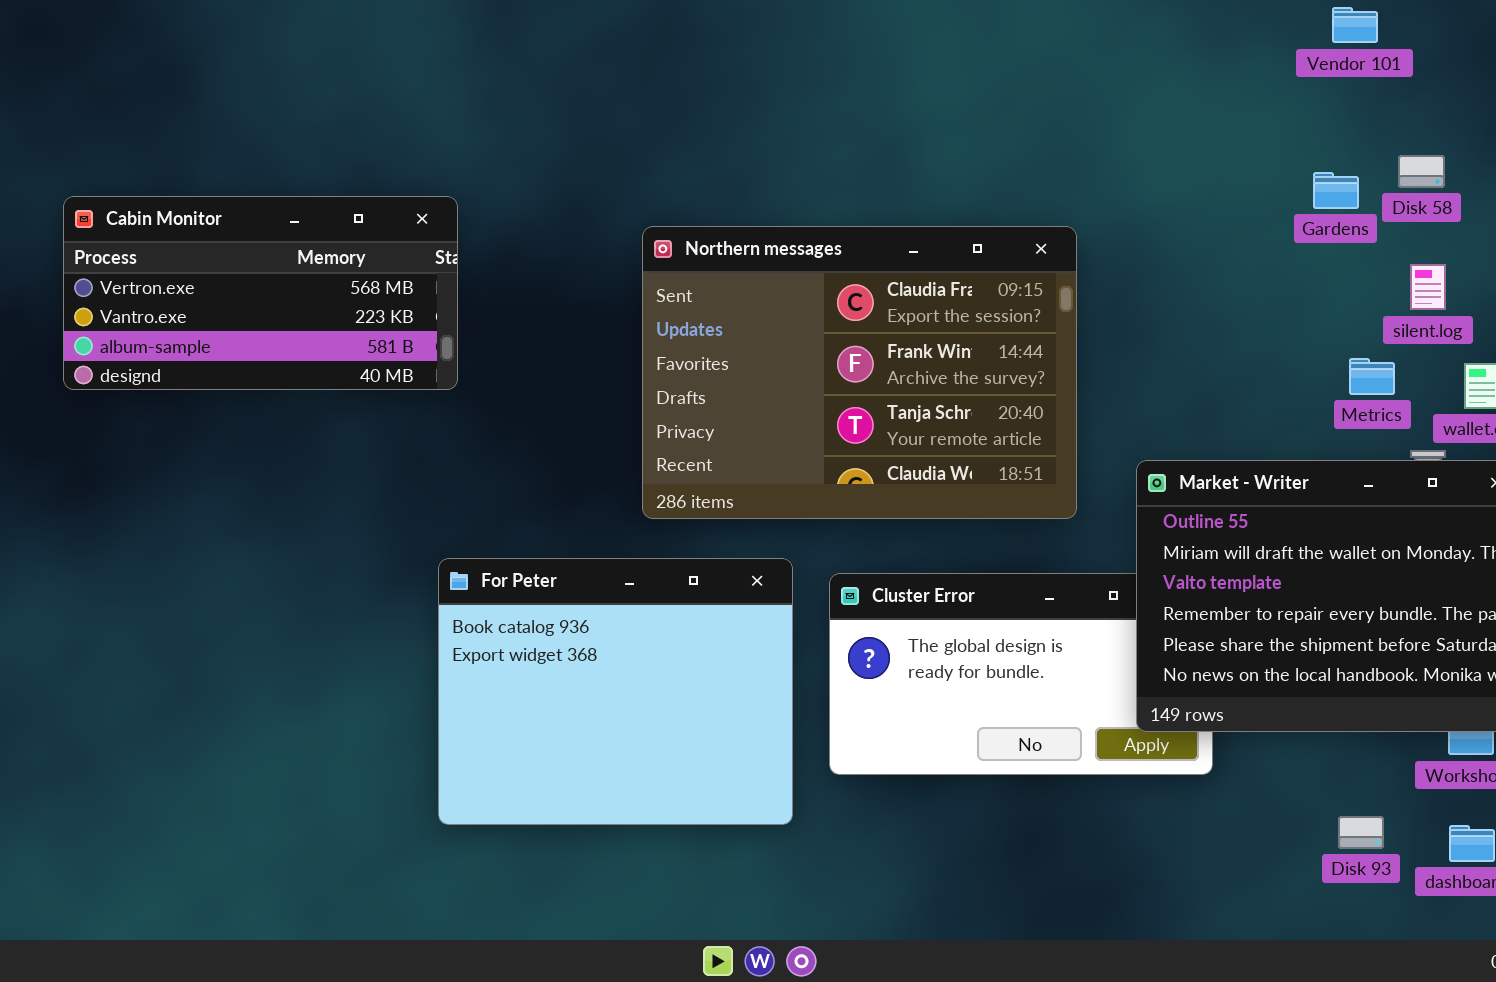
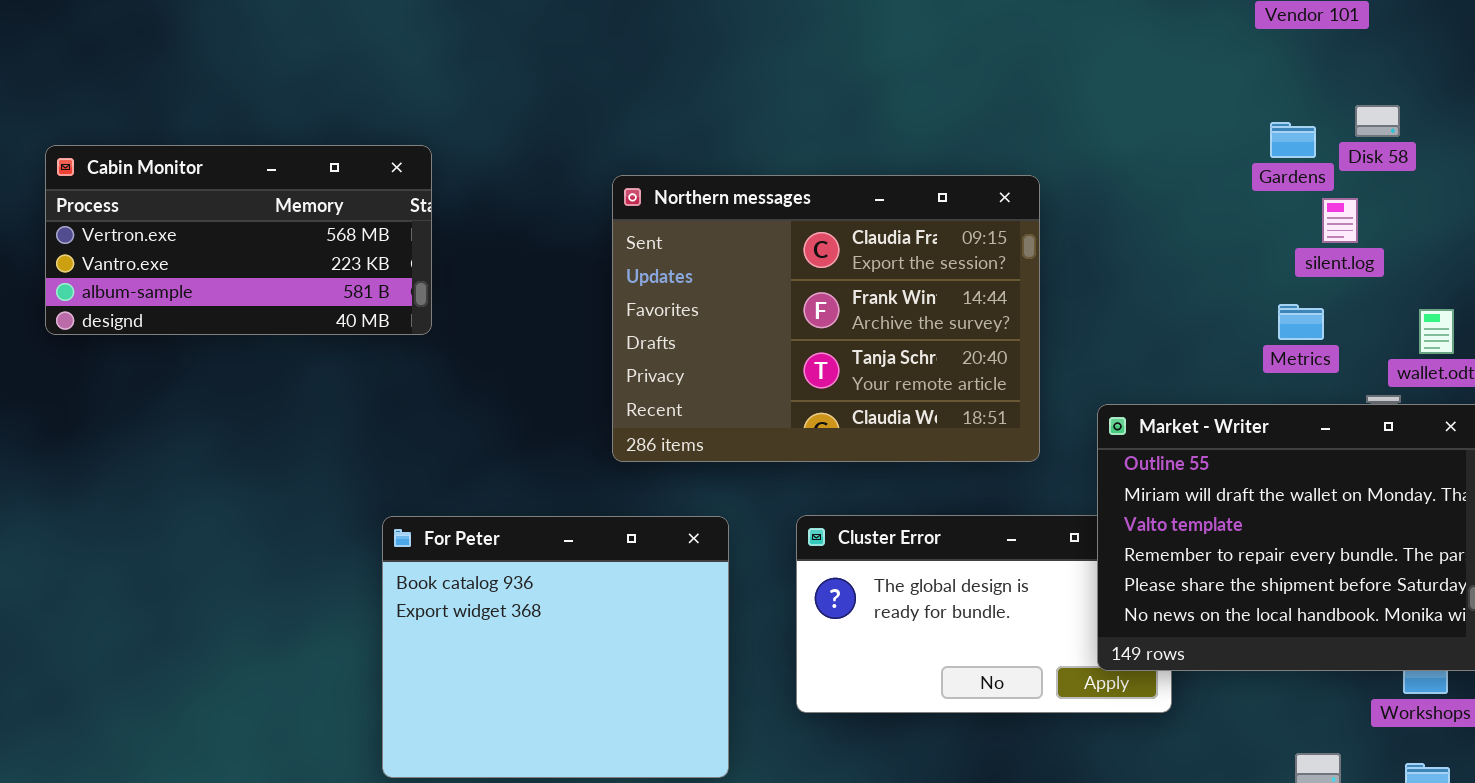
silent.log: [1410,264,1446,310] -> [1322,198,1358,243], moved
Metrics: [1349,358,1395,395] -> [1278,304,1324,340], moved
For Peter: [438,558,793,825] -> [382,516,729,778], moved

